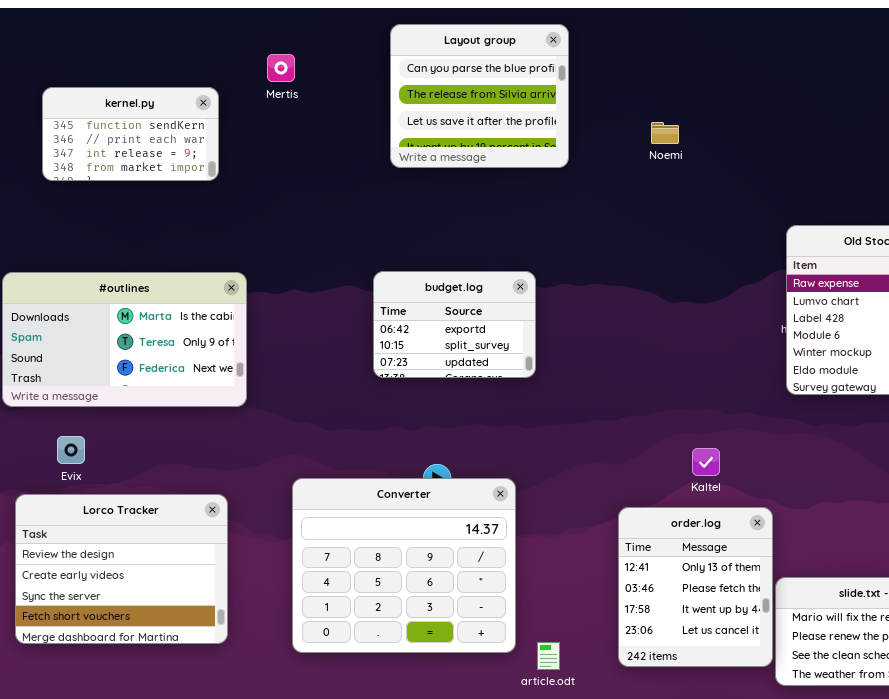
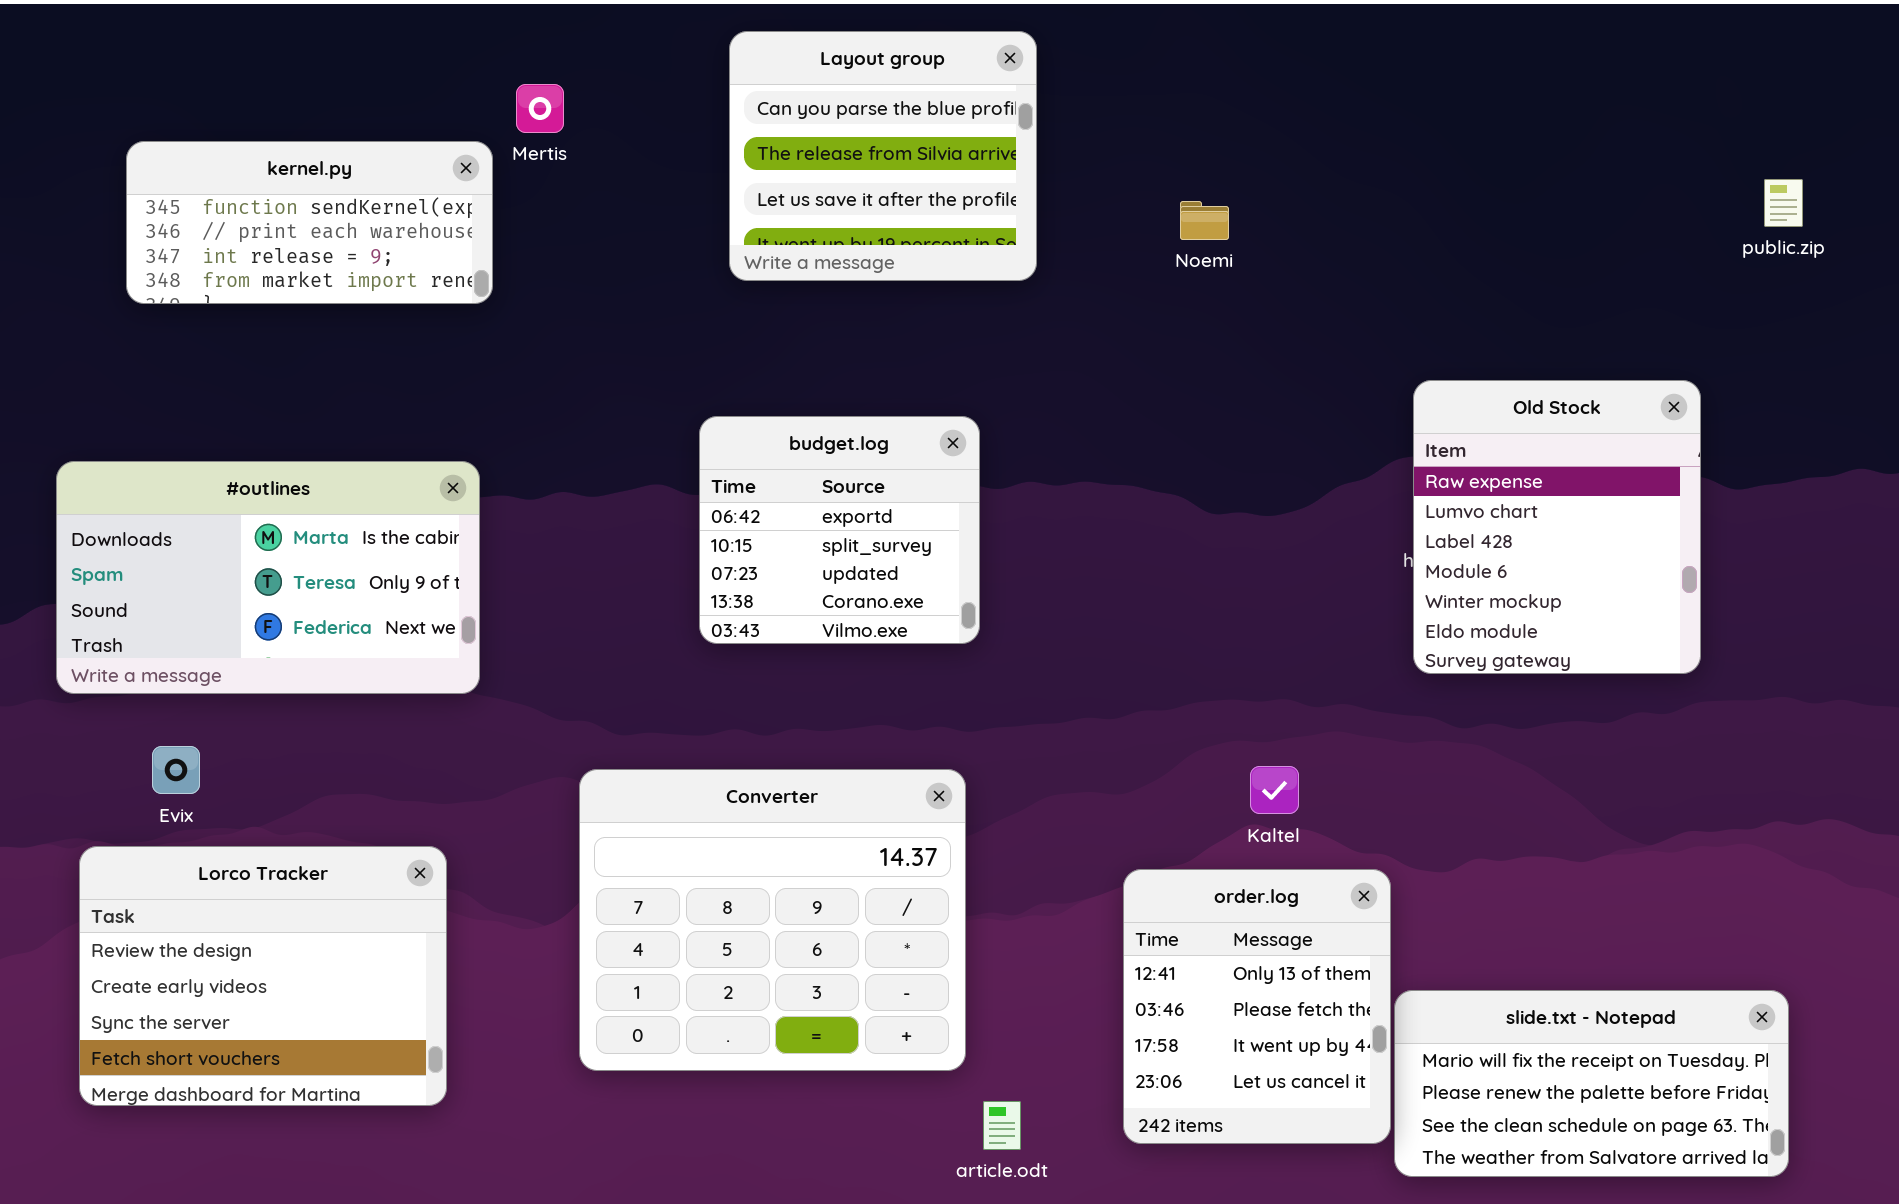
kernel.py: [42,87,219,181] -> [126,141,493,304], resized
budget.log: [373,271,536,378] -> [699,416,980,644], resized
Converter: [292,478,516,653] -> [579,769,966,1071], moved

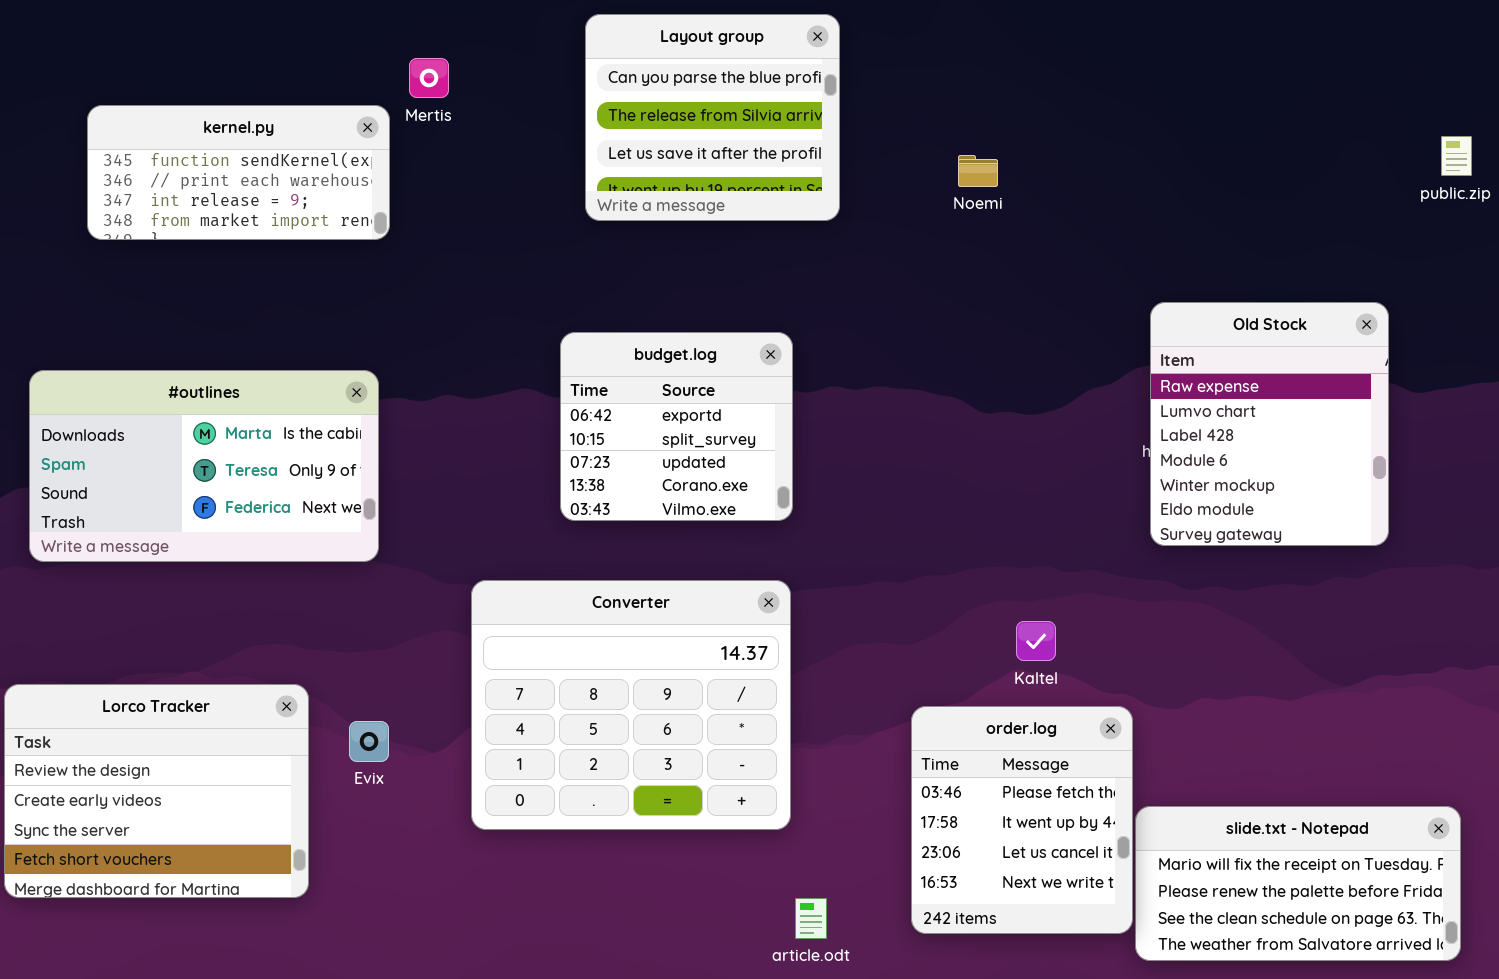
Evix: [152,746,200,794] -> [349,721,389,762], moved
Converter: [579,769,966,1071] -> [471,580,791,830], moved
Lorco Tracker: [79,846,447,1106] -> [4,684,309,898], moved
order.log: [1123,869,1391,1144] -> [911,706,1133,934], scrolled down 1 row

